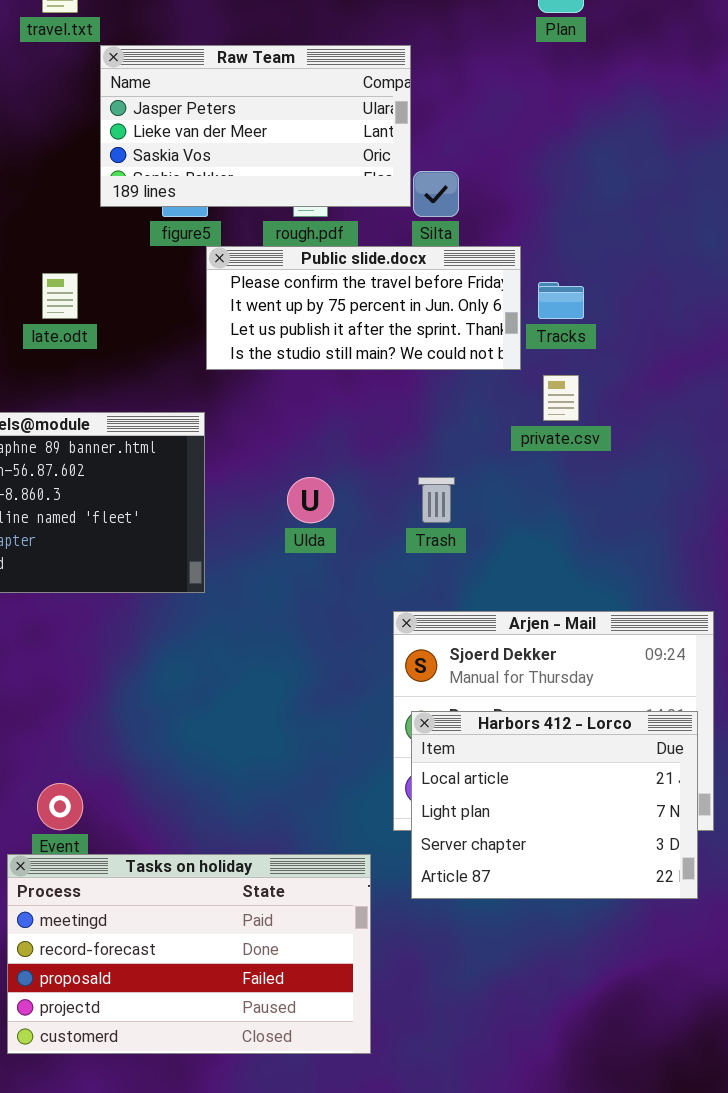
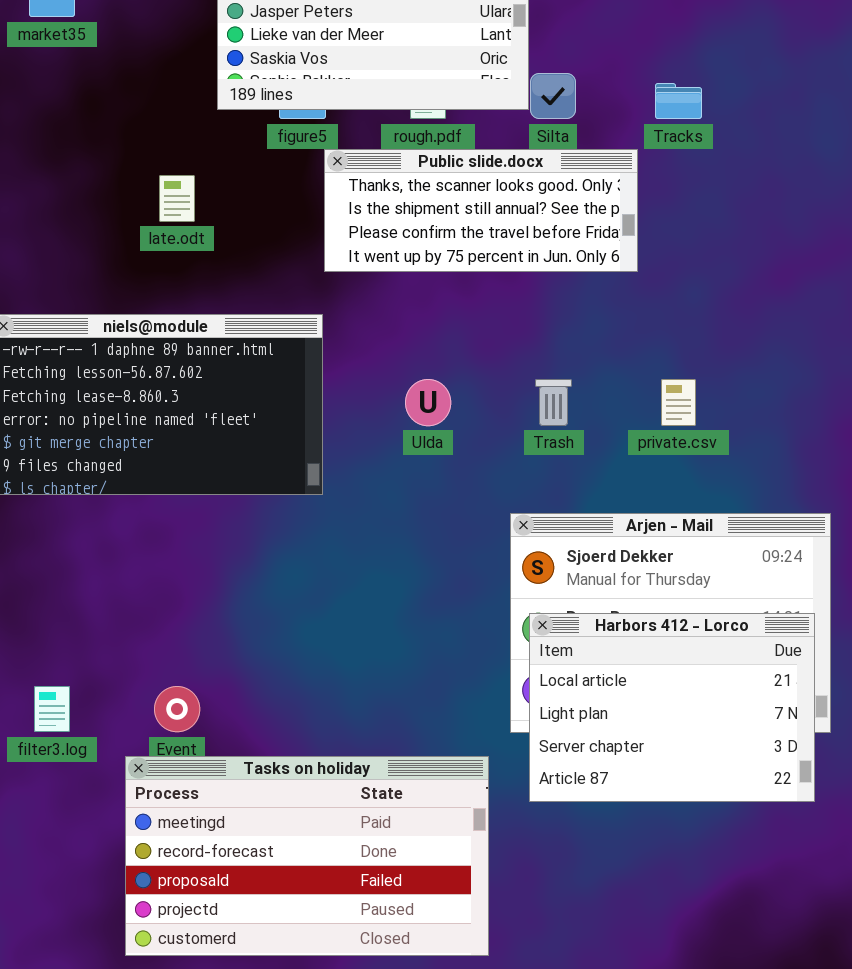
Public slide.docx: [206,246,521,370] -> [324,149,638,272], scrolled up 2 rows
Tracks: [538,282,584,319] -> [655,83,702,119], moved
private.csv: [543,375,579,421] -> [661,379,696,426], moved

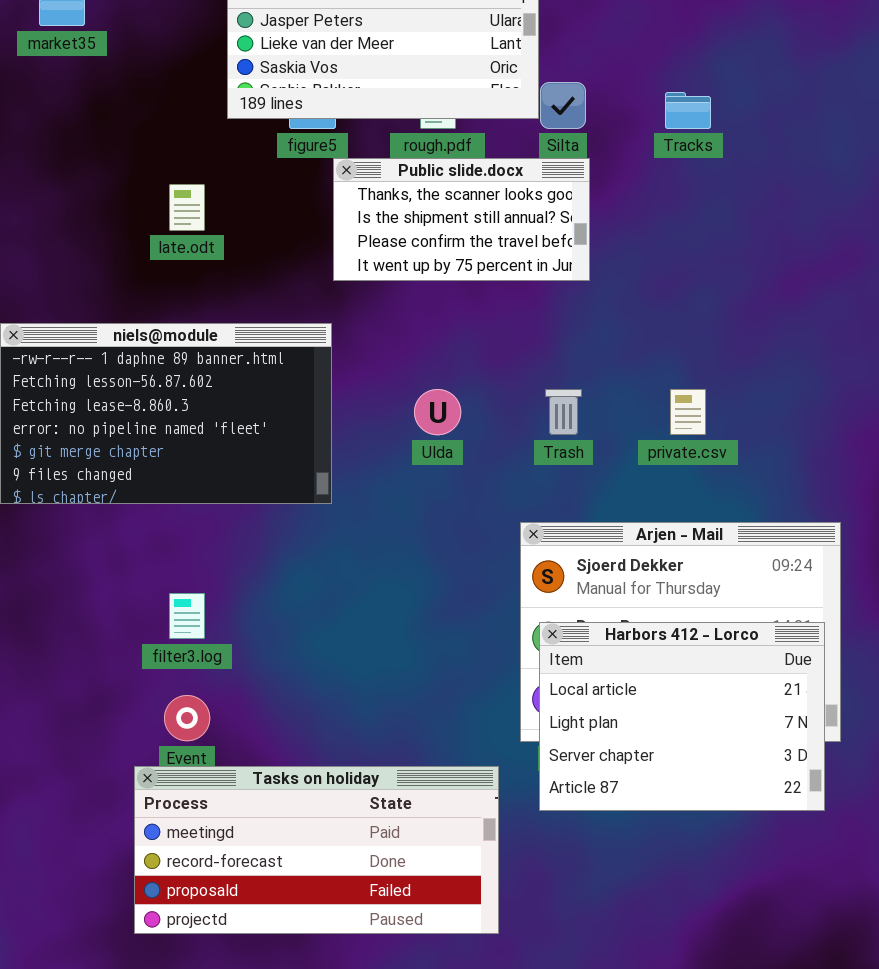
Public slide.docx: [324,149,638,272] -> [333,158,590,281], resized
filter3.log: [34,686,70,732] -> [169,593,205,639], moved
Tasks on holiday: [125,756,489,956] -> [134,766,499,934], resized

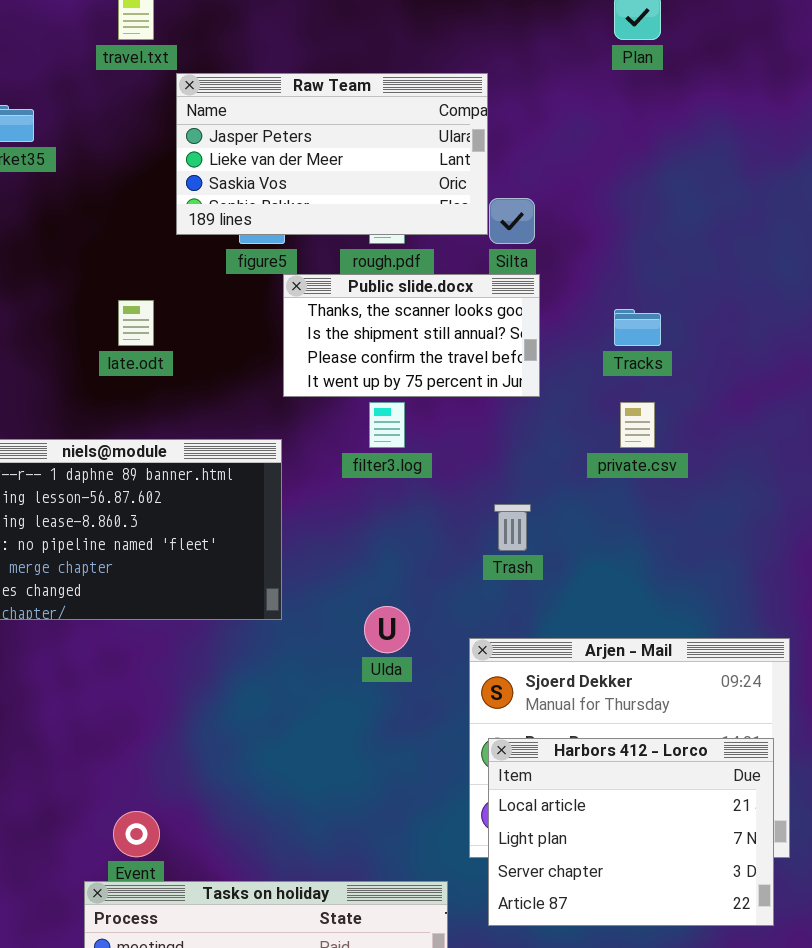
Tracks: [665,92,711,129] -> [614,309,661,346], moved
Ulda: [414,389,461,435] -> [364,606,410,653], moved
private.csv: [670,389,706,435] -> [620,402,655,448], moved
filter3.log: [169,593,205,639] -> [369,402,405,448], moved

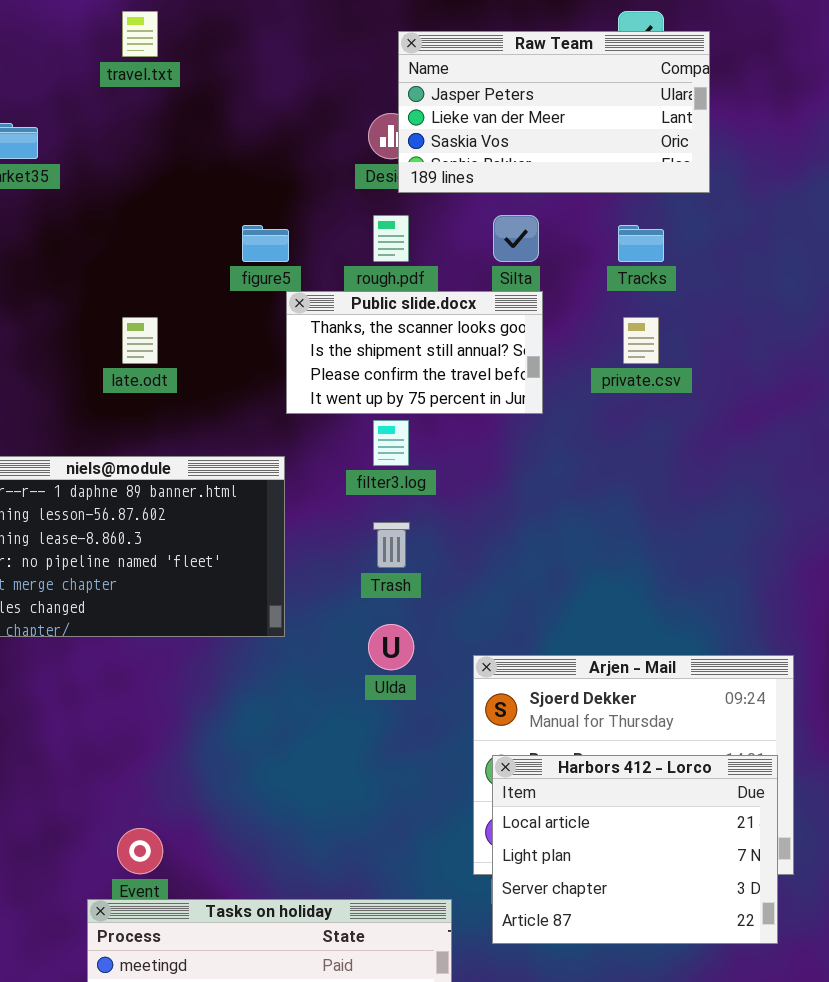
Raw Team: [176,73,488,235] -> [398,31,710,193], moved
Tracks: [614,309,661,346] -> [618,225,664,262], moved
private.csv: [620,402,655,448] -> [623,317,659,364], moved
Trash: [494,504,531,551] -> [373,522,410,568], moved

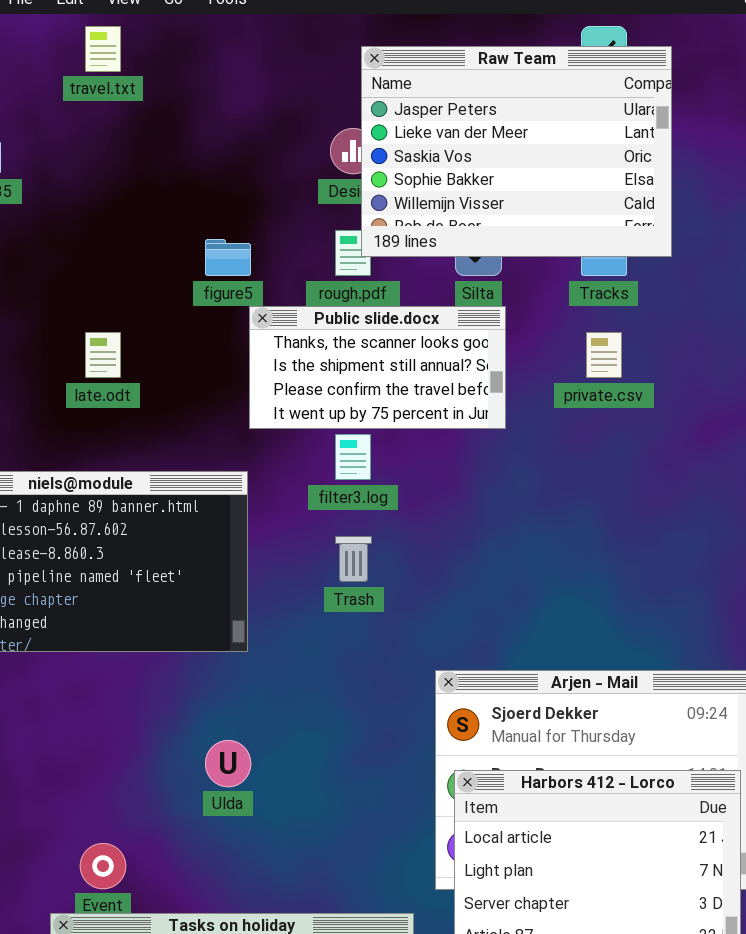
Raw Team: [398,31,710,193] -> [361,46,672,257], resized
Ulda: [368,624,414,670] -> [205,740,251,787], moved

